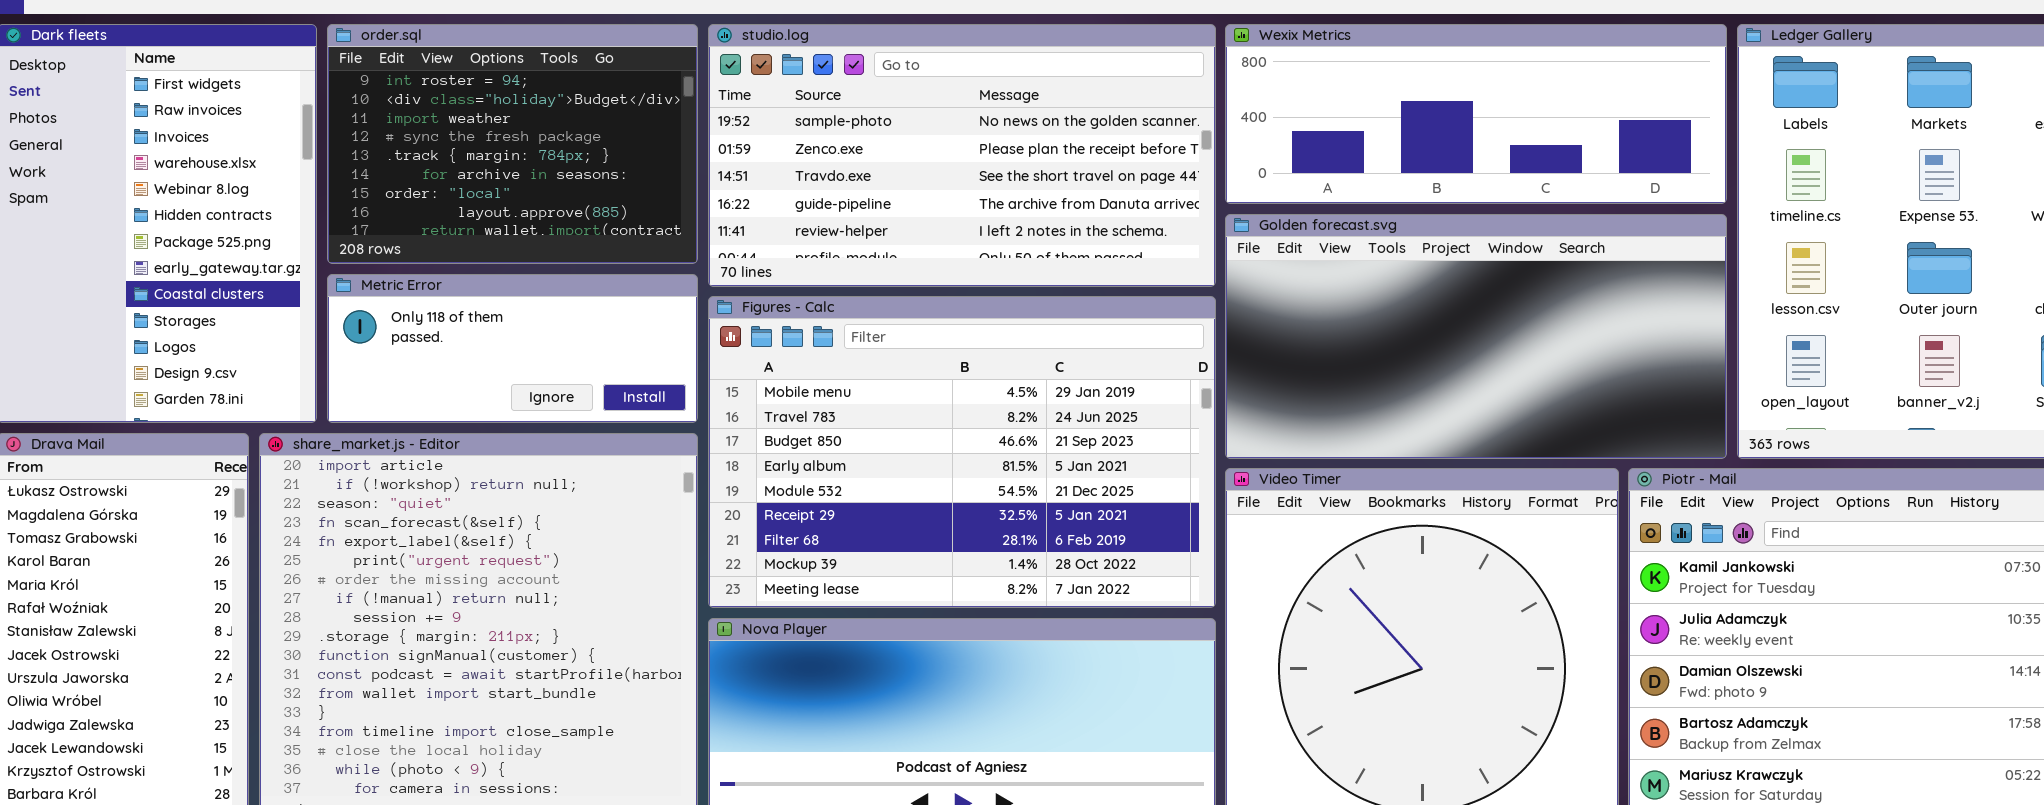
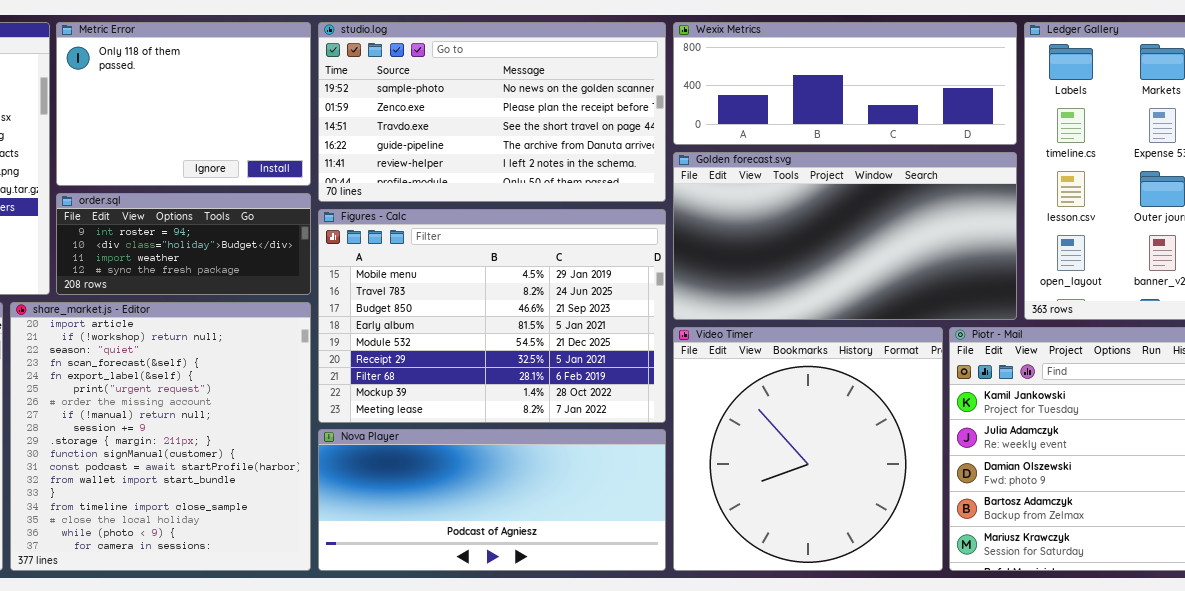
order.sql: [327,24,698,264] -> [56,193,311,295], moved, resized
Metric Error: [327,274,698,423] -> [56,22,311,186], moved, resized

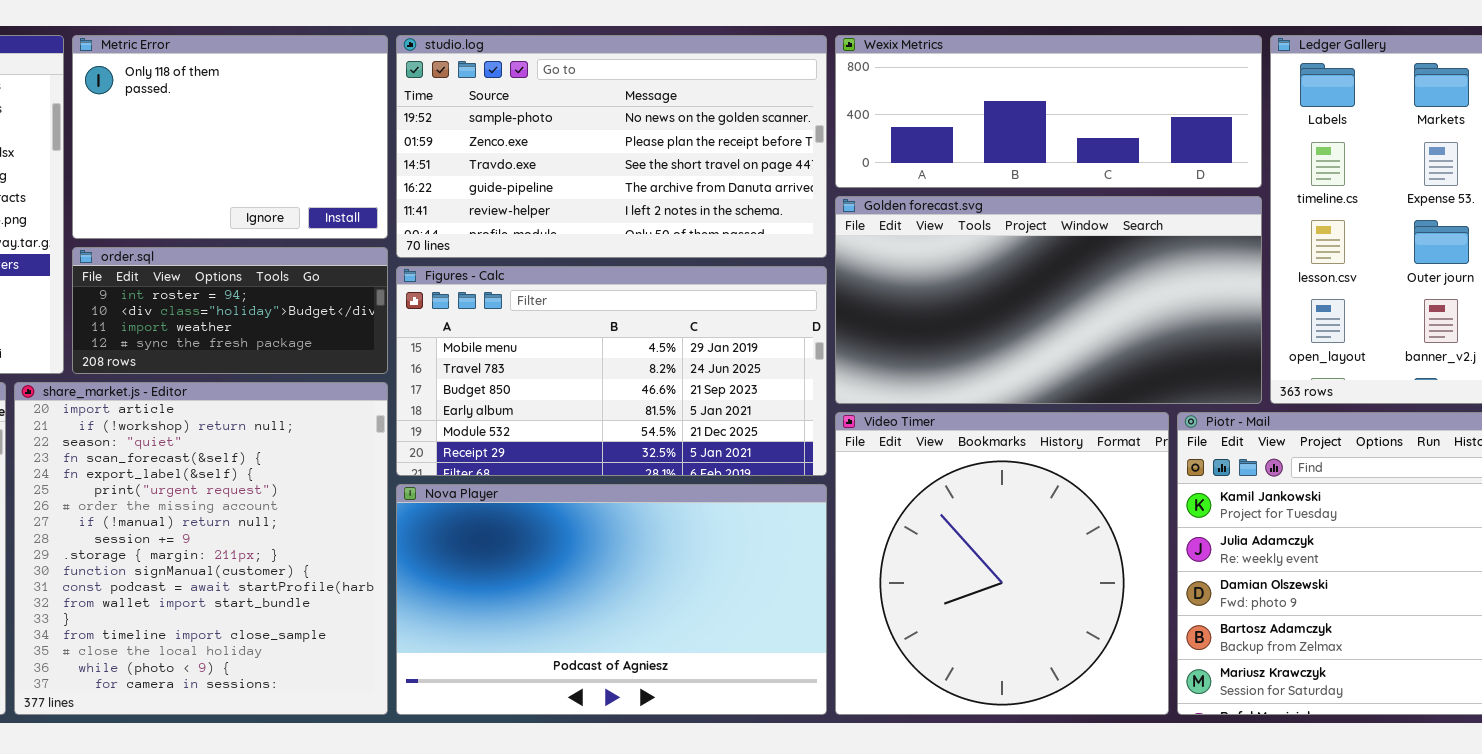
Figures - Calc: [318,209,666,423] -> [396,266,827,476], resized
Nova Player: [318,429,666,571] -> [396,484,827,715], resized

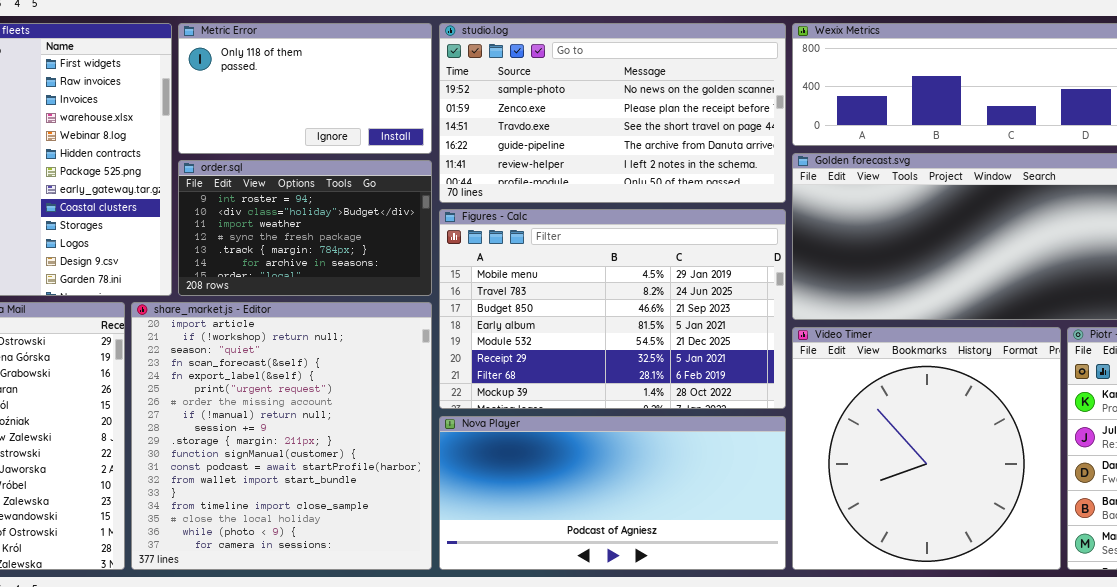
Metric Error: [72,35,388,239] -> [178,23,432,154], resized
order.sql: [72,247,388,374] -> [178,160,432,296], resized
Figures - Calc: [396,266,827,476] -> [439,209,786,409], resized
Nova Player: [396,484,827,715] -> [439,416,786,570], resized

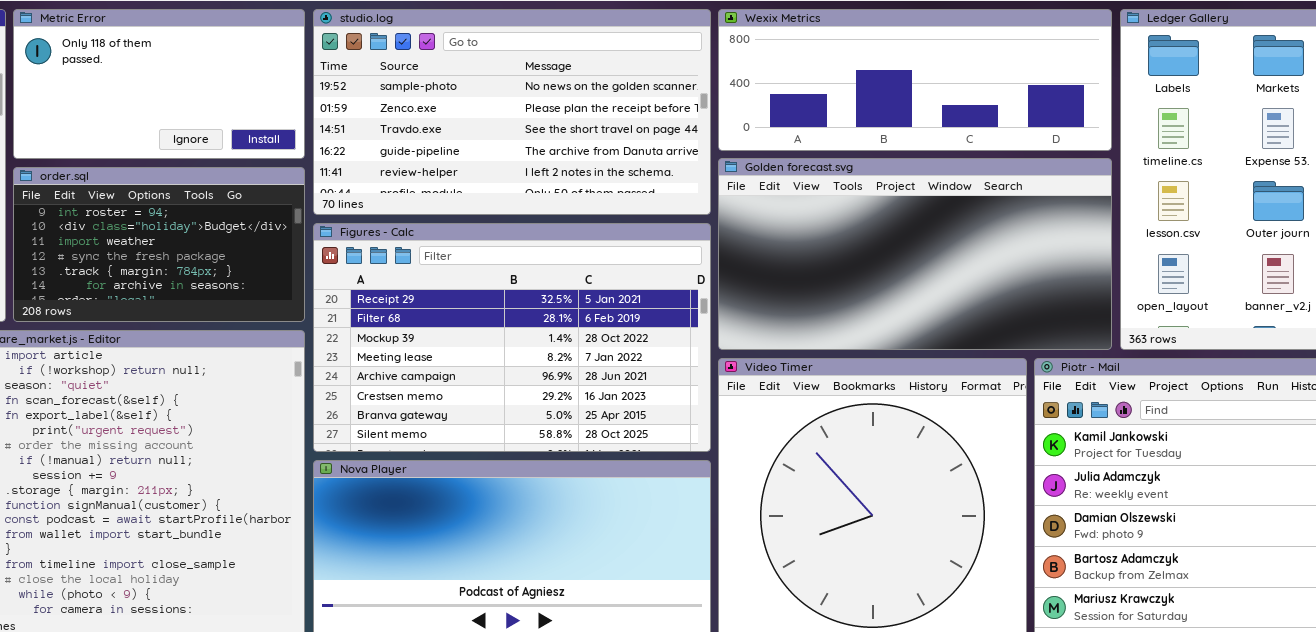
Figures - Calc: [439,209,786,409] -> [313,223,711,452], scrolled down 5 rows

